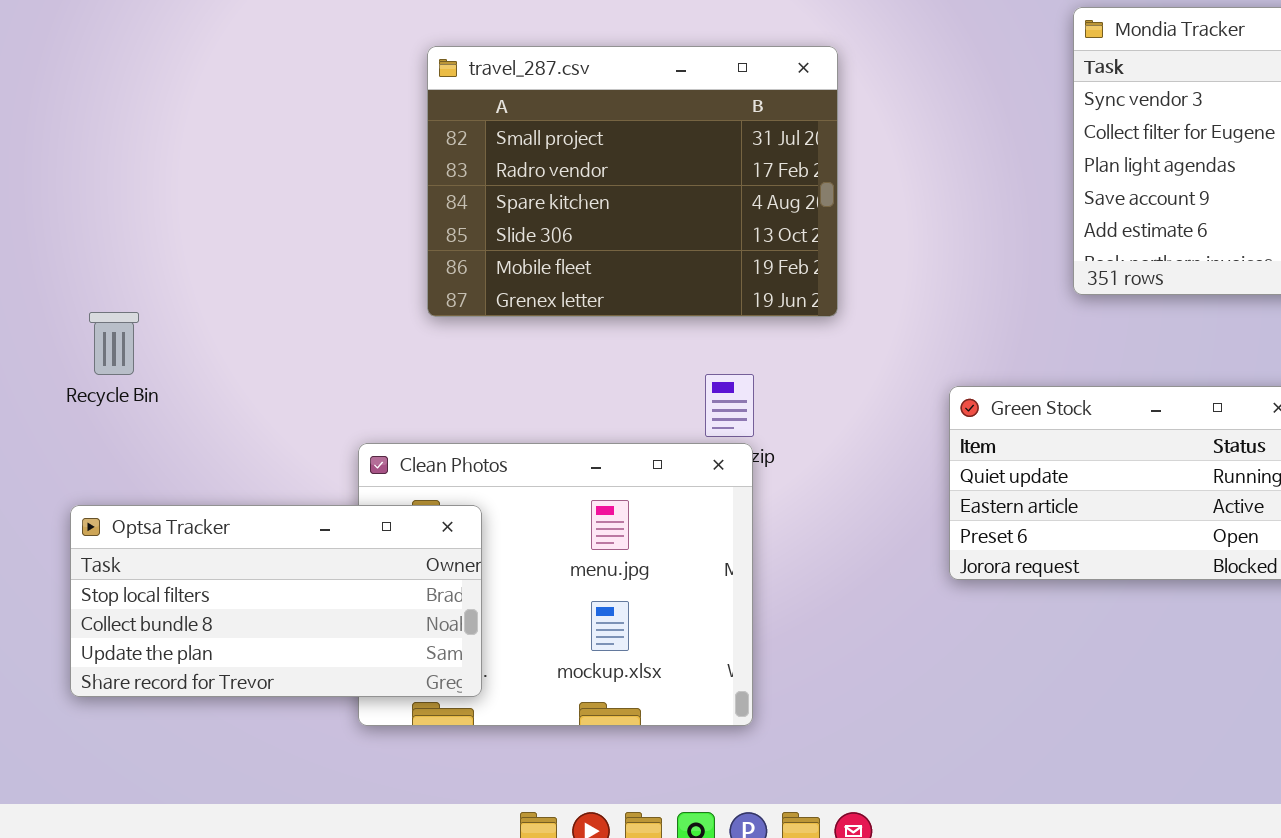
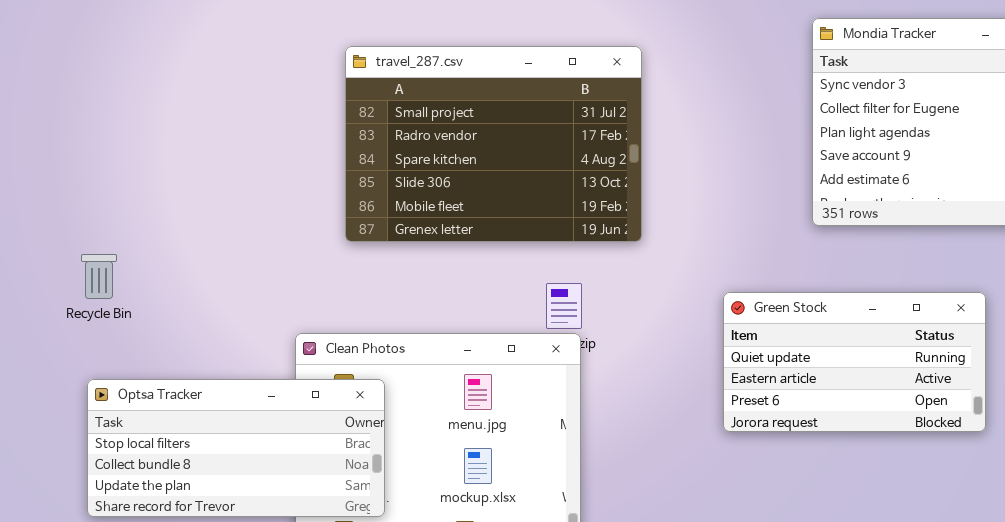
Recycle Bin: [89,312,139,375] -> [81,254,117,299], moved

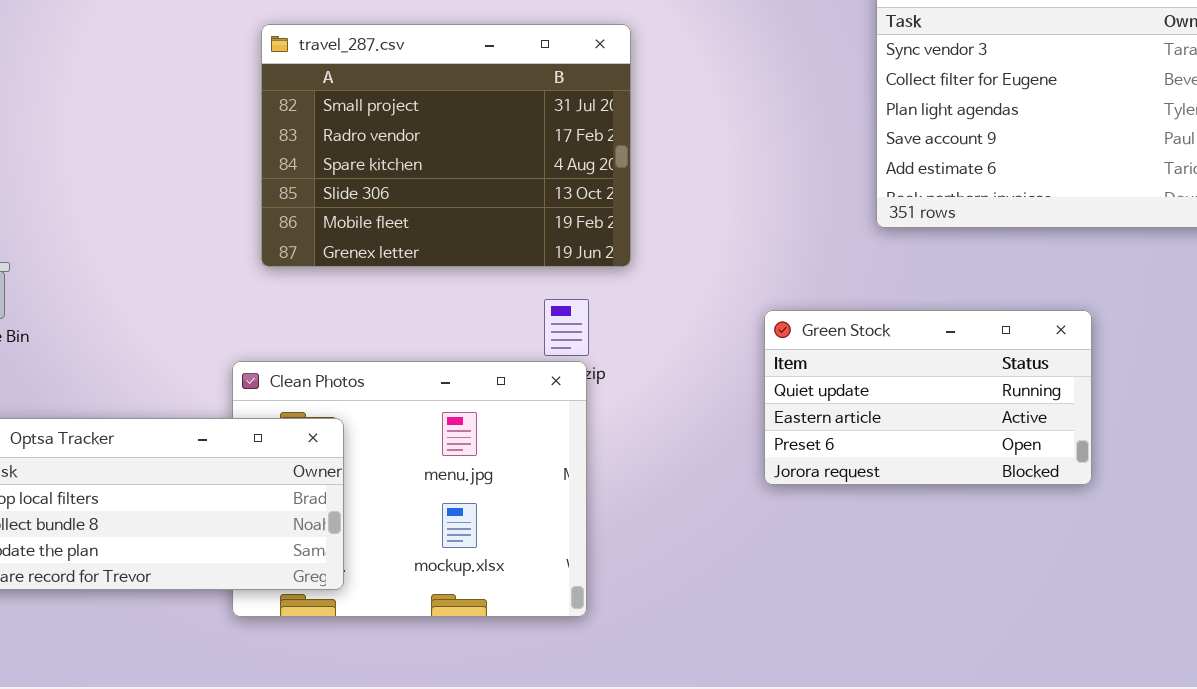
travel_287.csv: [345,46,642,242] -> [261,24,631,267], moved

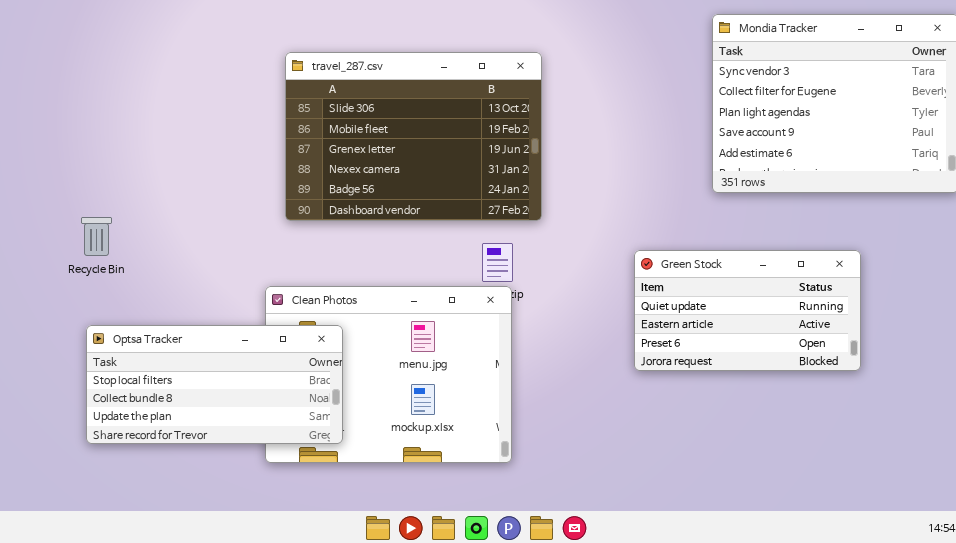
travel_287.csv: [261,24,631,267] -> [285,52,542,221], scrolled down 3 rows

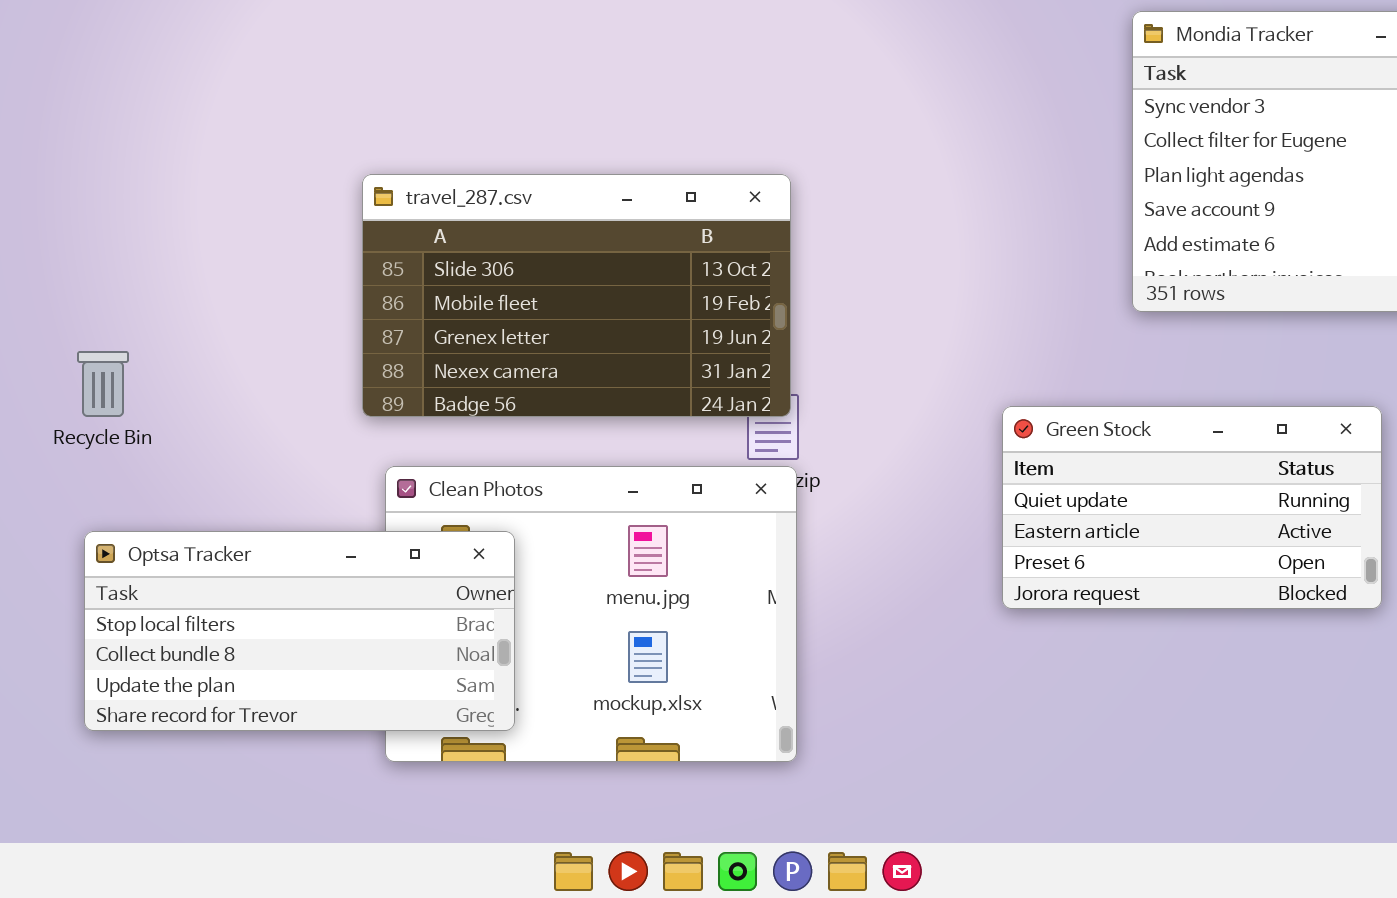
travel_287.csv: [285,52,542,221] -> [362,174,791,417], moved, resized

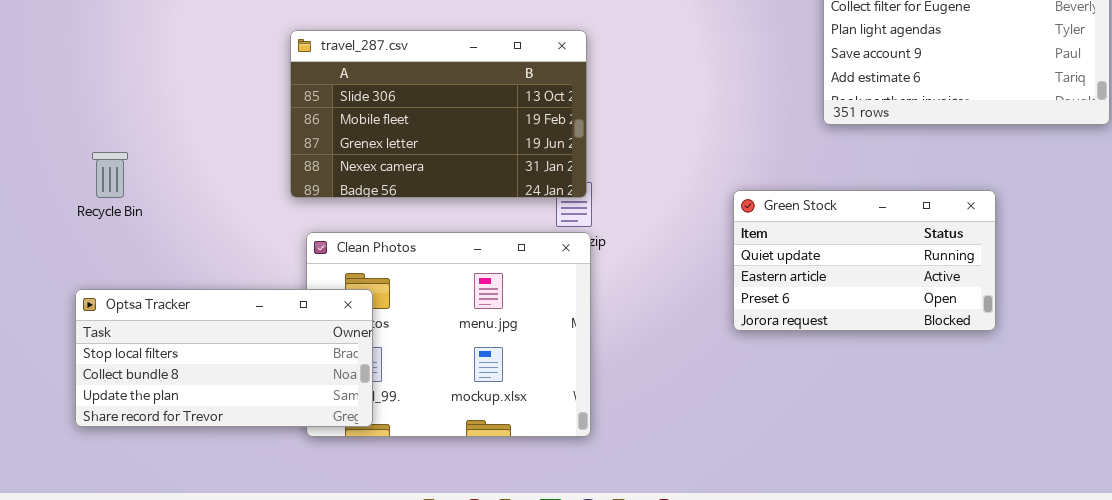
Optsa Tracker: [84,531,515,731] -> [75,289,373,427], moved

